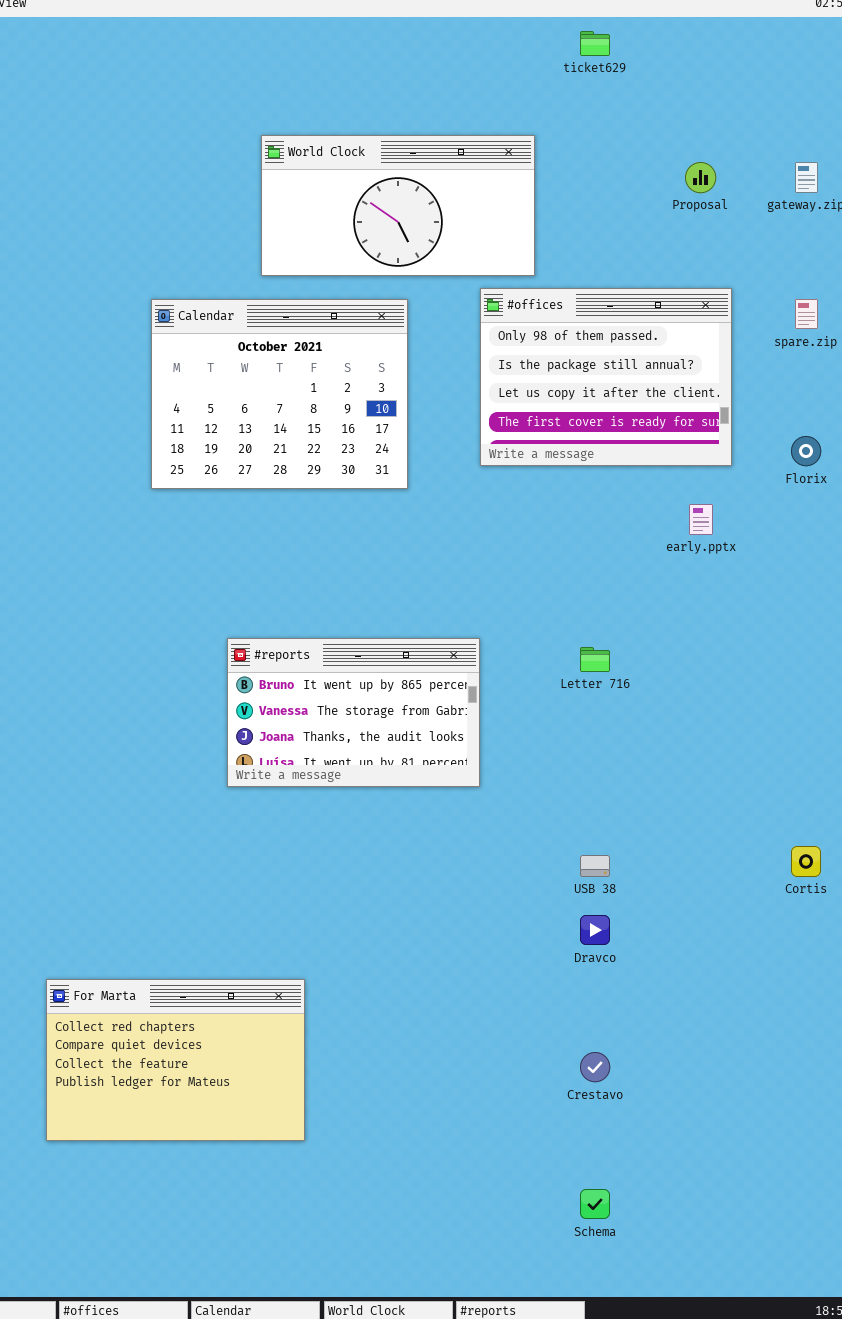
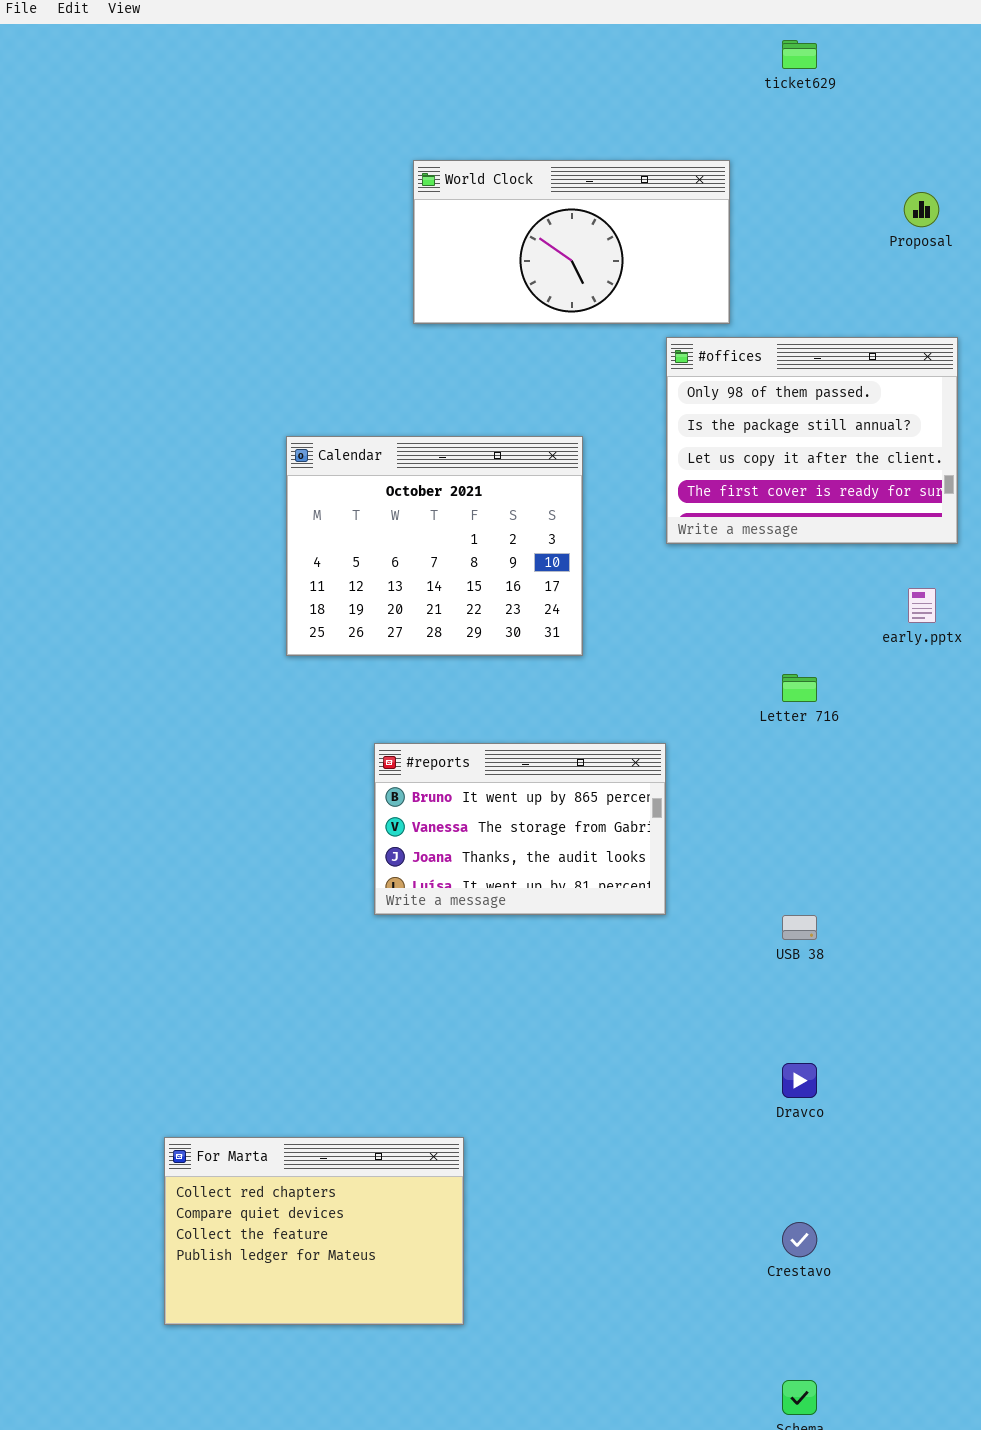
Calendar: [151,299,408,489] -> [286,436,583,656], moved
Letter 716: [580,647,610,672] -> [782,674,817,702], moved
USB 38: [580,855,610,877] -> [782,915,817,940], moved

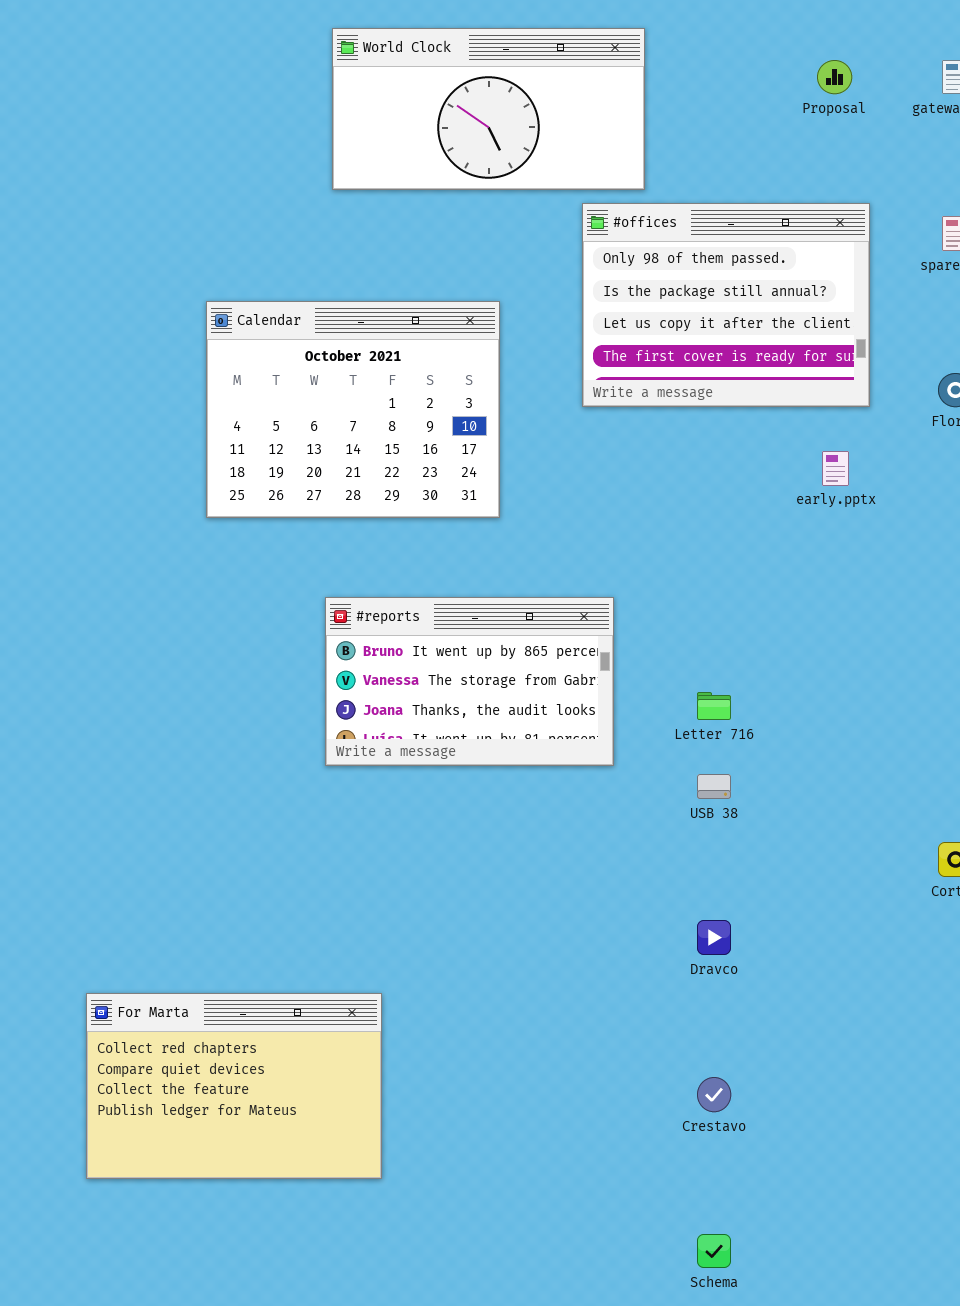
Letter 716: [782,674,817,702] -> [697,692,731,720], moved
#reports: [374,743,666,915] -> [325,597,614,766], moved

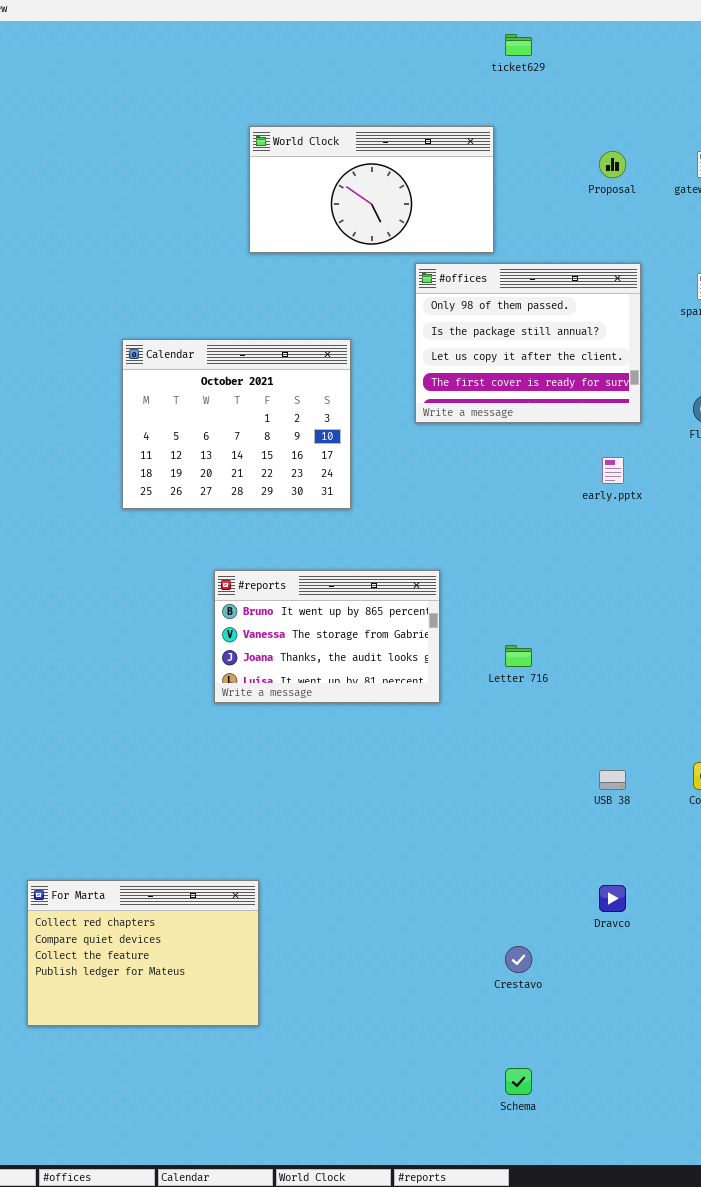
World Clock: [332,28,645,190] -> [249,126,494,253], moved
USB 38: [697,774,731,799] -> [599,770,626,790], moved
Dravco: [697,920,731,955] -> [599,885,626,912], moved

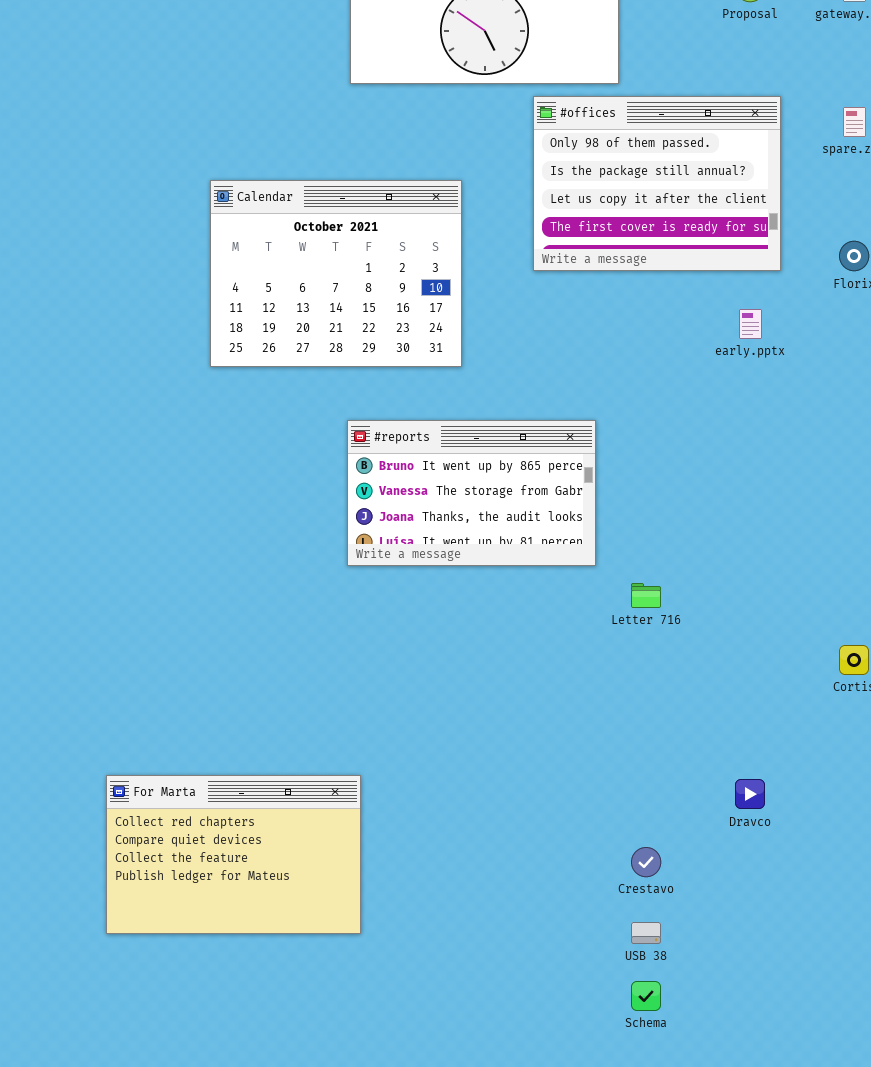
#reports: [214,570,440,703] -> [347,420,596,566], moved
Letter 716: [505,645,532,667] -> [631,583,661,608], moved
USB 38: [599,770,626,790] -> [631,922,661,944], moved

